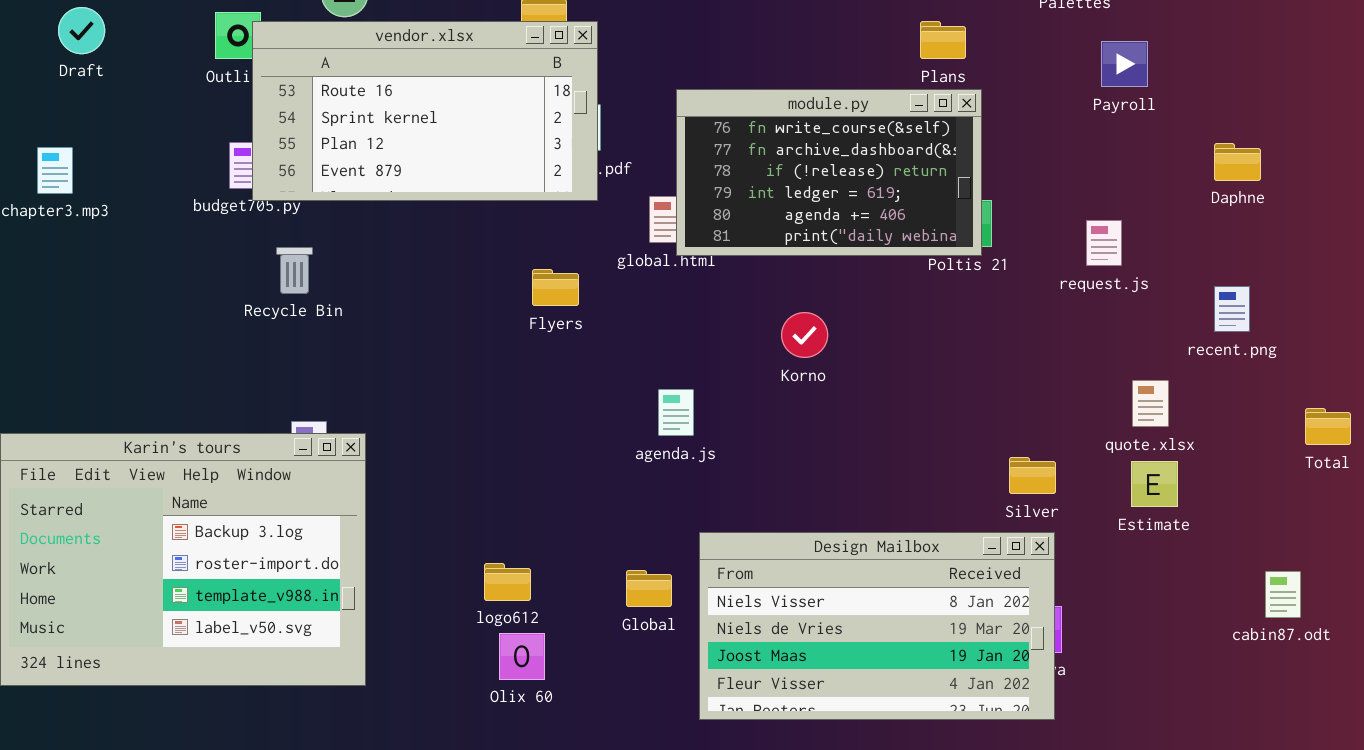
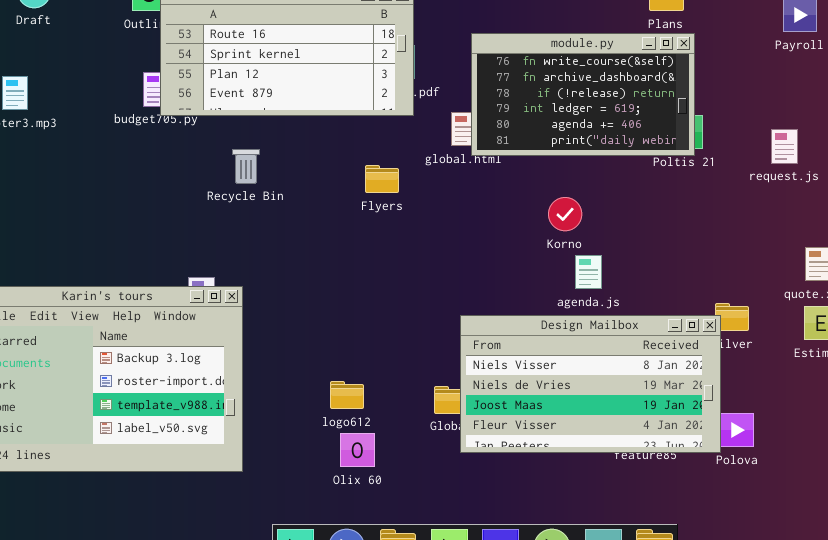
Recycle Bin: [276,247,313,294] -> [232,149,260,184], moved
agenda.js: [658,389,694,436] -> [575,255,602,289], moved
Design Mailbox: [699,532,1055,720] -> [460,315,721,453], moved

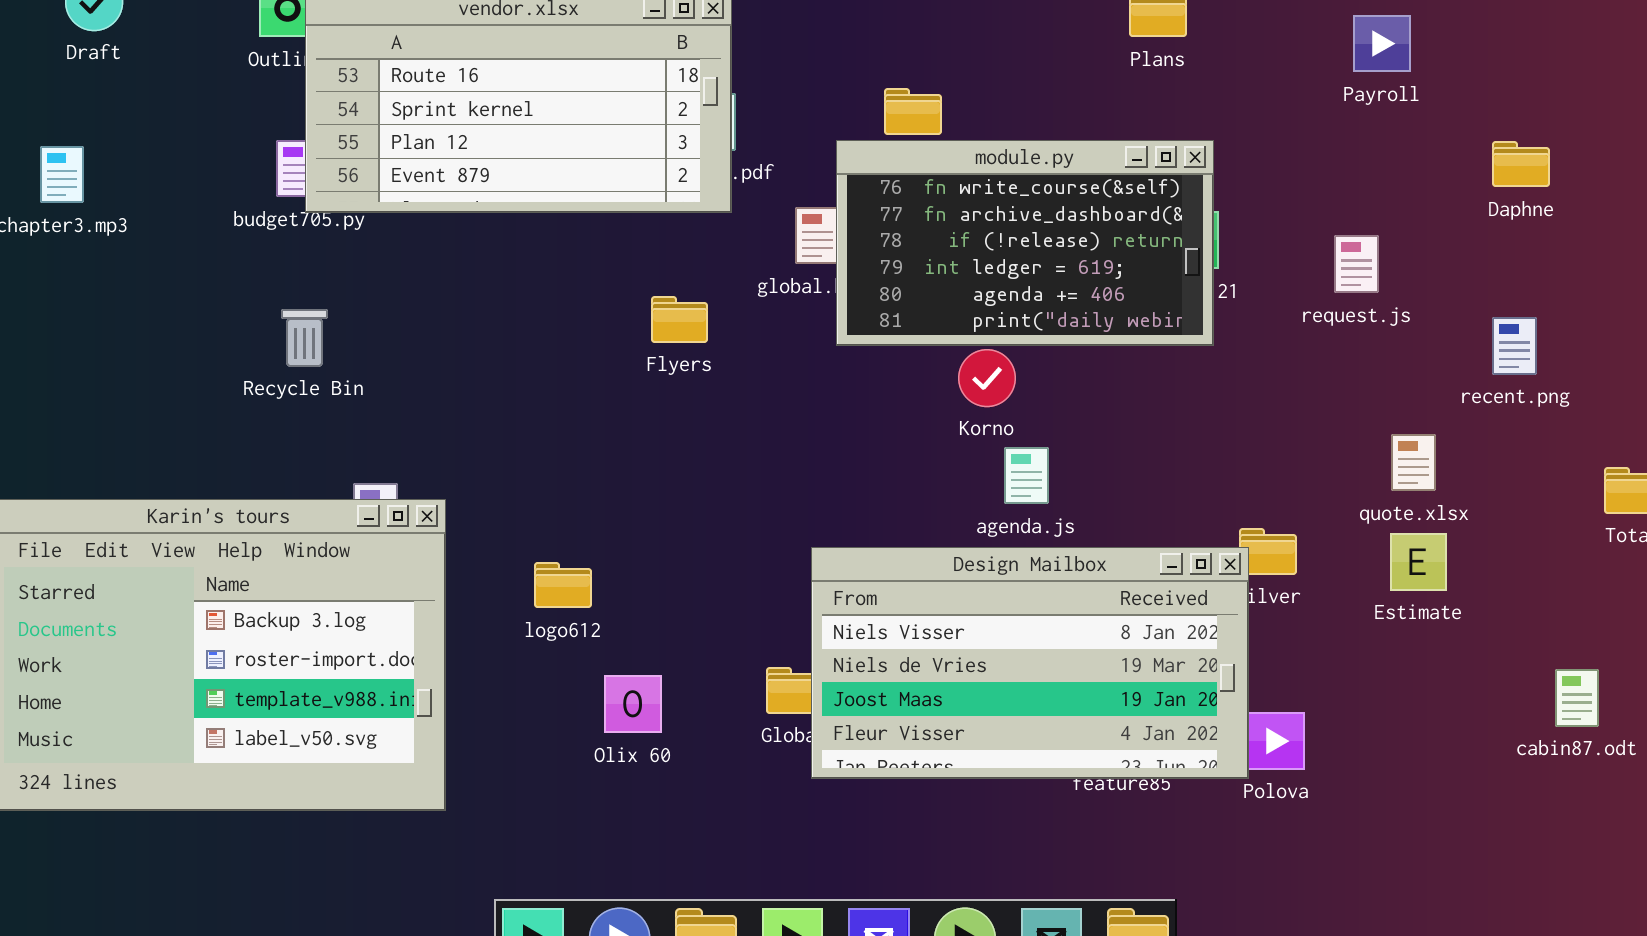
module.py: [471,33,695,156] -> [836,140,1214,346], moved
Recycle Bin: [232,149,260,184] -> [281,309,328,367], moved
logo612: [330,381,364,409] -> [534,562,592,608], moved
Olix 60: [340,433,375,467] -> [604,675,662,733], moved

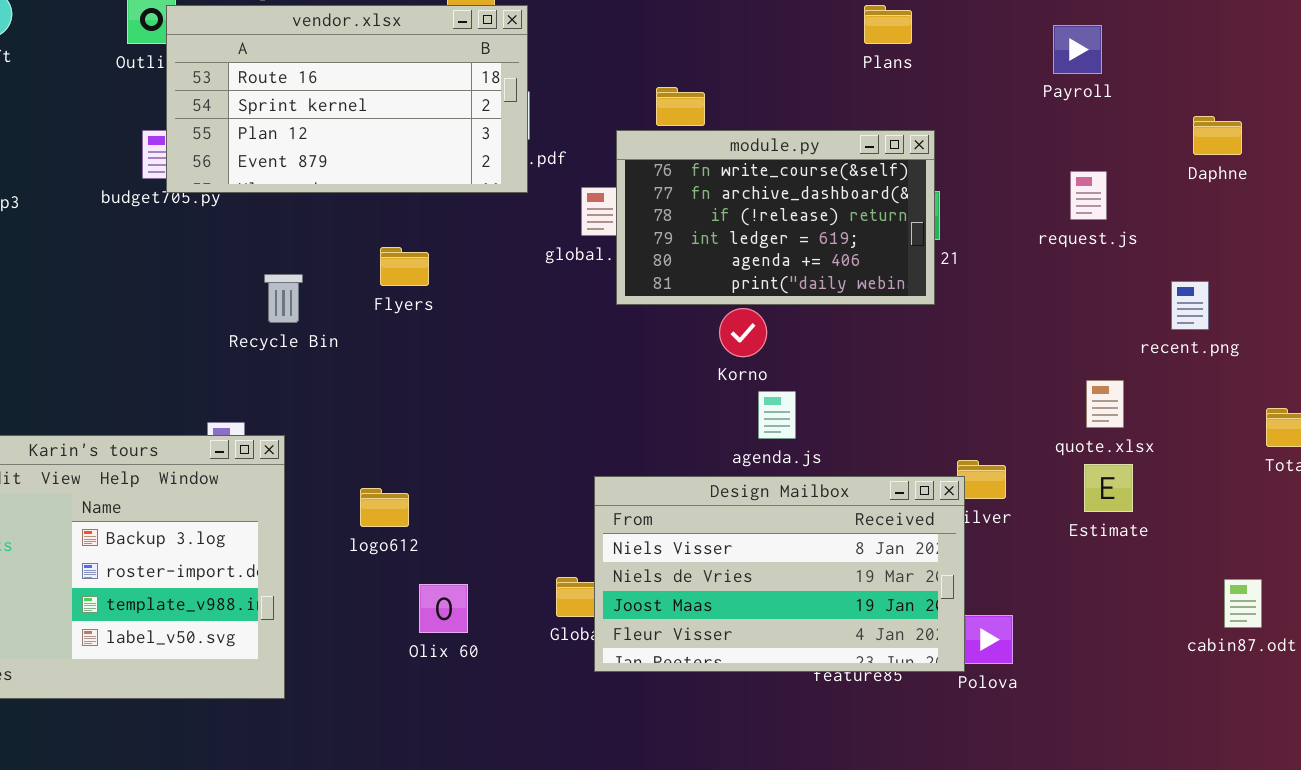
Daphne: [1492,141,1550,187] -> [1193,116,1242,155], moved
request.js: [1334,235,1379,293] -> [1070,171,1107,220], moved
Flyers: [651,296,708,343] -> [380,247,429,286], moved
Recycle Bin: [281,309,328,367] -> [264,274,303,323], moved

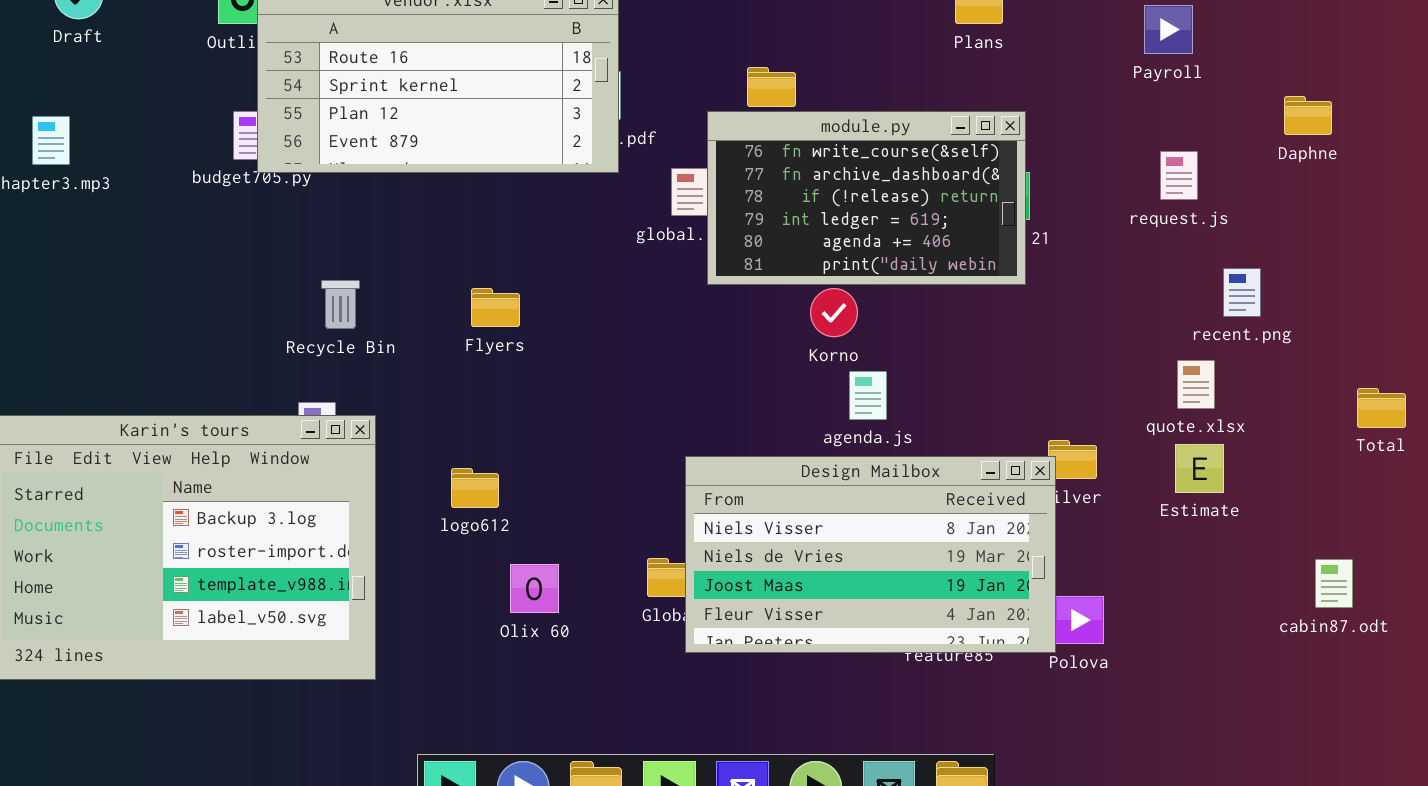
Flyers: [380,247,429,286] -> [471,288,520,327], moved
Recycle Bin: [264,274,303,323] -> [321,280,360,329], moved
recent.png: [1171,281,1209,330] -> [1223,268,1261,317], moved

